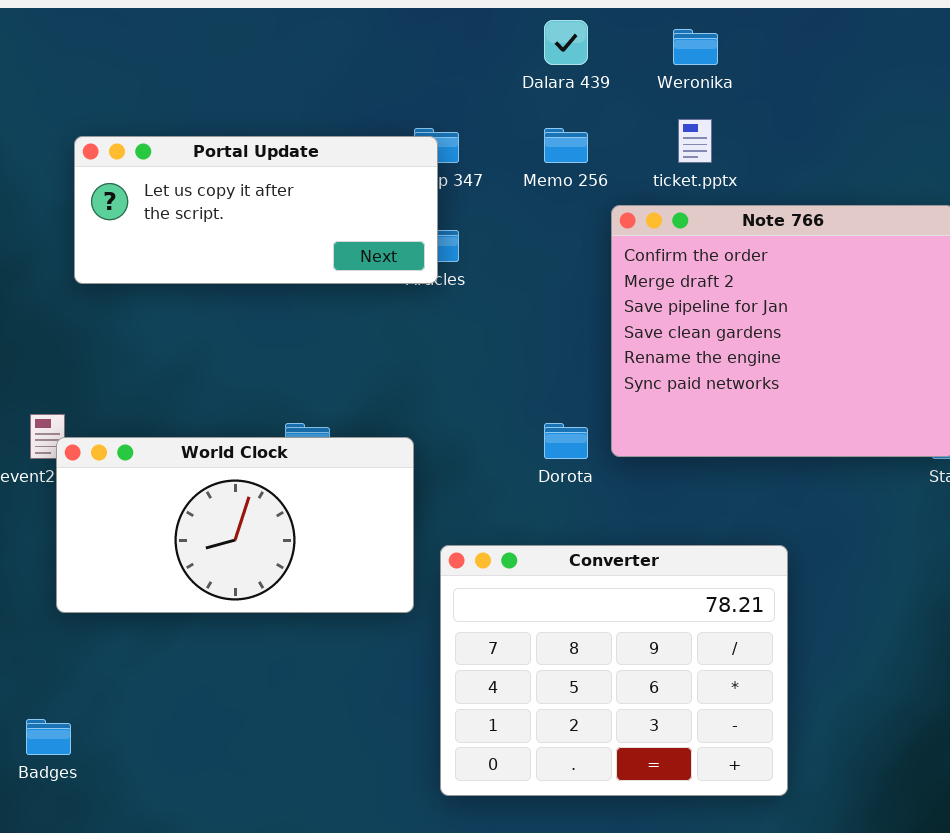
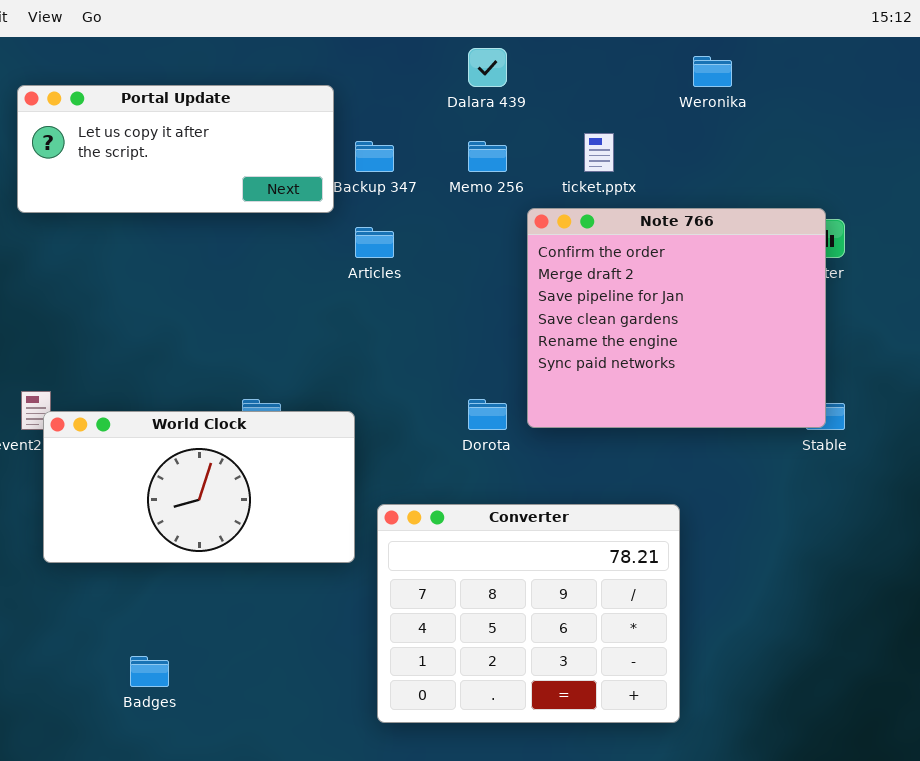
Weronika: [673,29,718,65] -> [693,56,732,87], moved
Portal Update: [74,136,438,284] -> [17,85,334,213], moved
Badges: [26,719,71,755] -> [130,656,169,687], moved

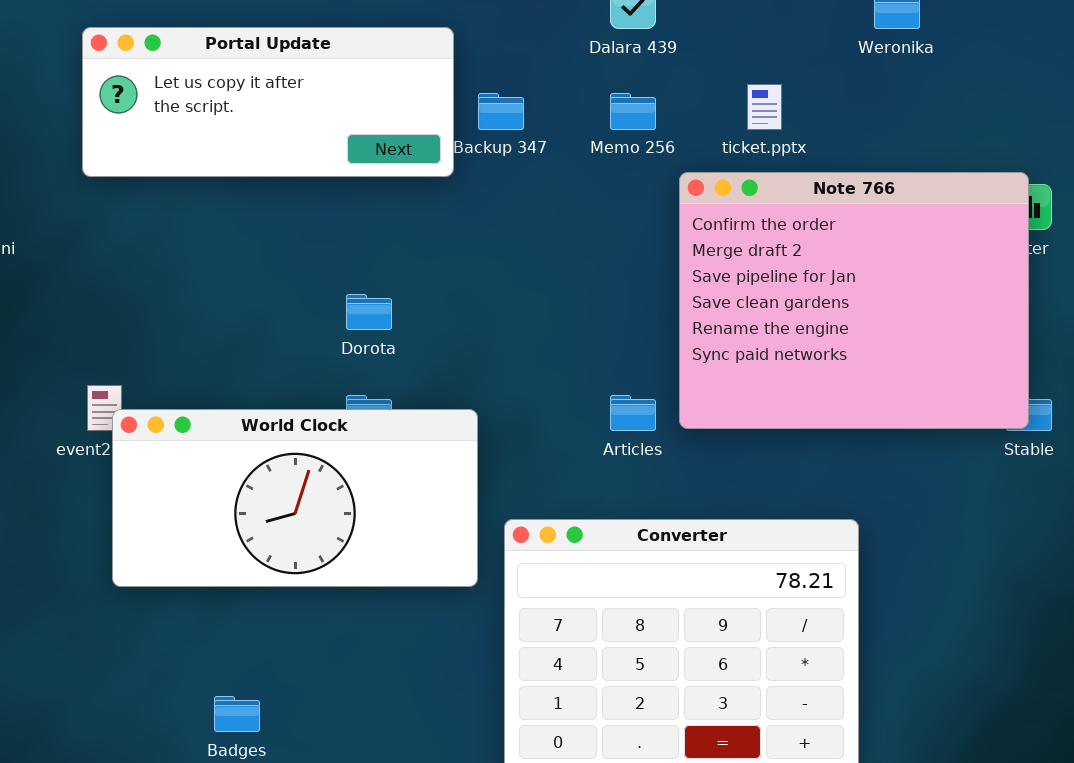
Articles: [355,227,394,258] -> [610,395,656,431], moved
Dorota: [468,399,507,430] -> [346,294,392,330], moved

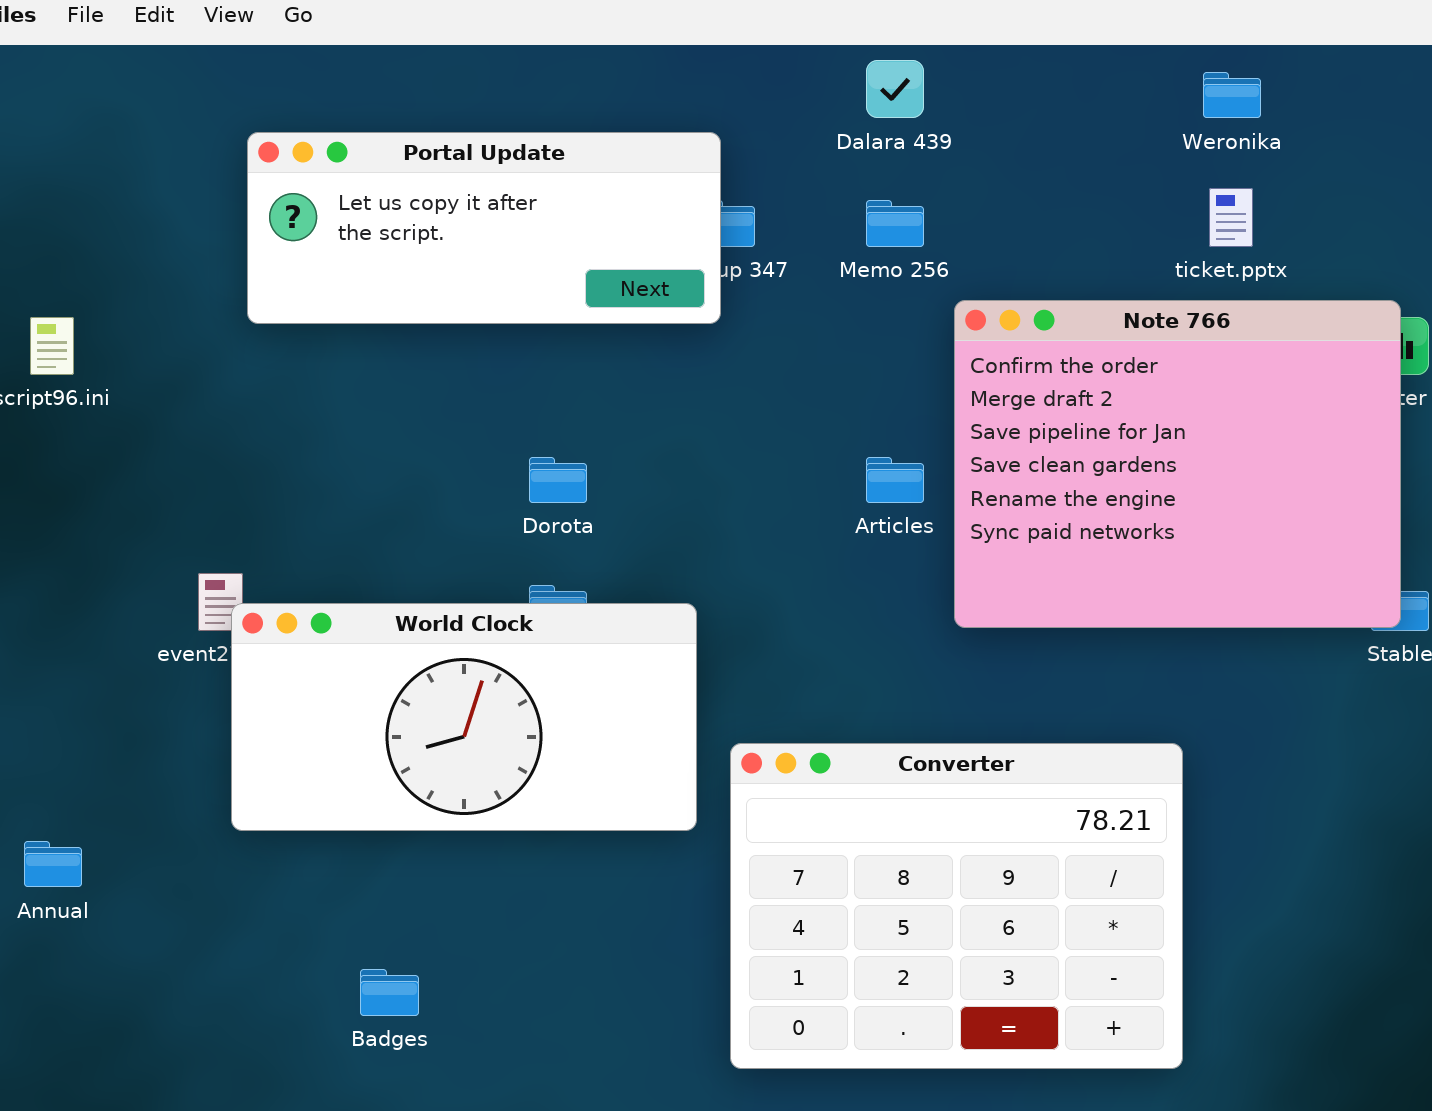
Portal Update: [82,27,454,177] -> [247,132,721,324], moved
ticket.pptx: [747,84,782,130] -> [1209,188,1253,247], moved
Articles: [610,395,656,431] -> [866,457,924,503], moved

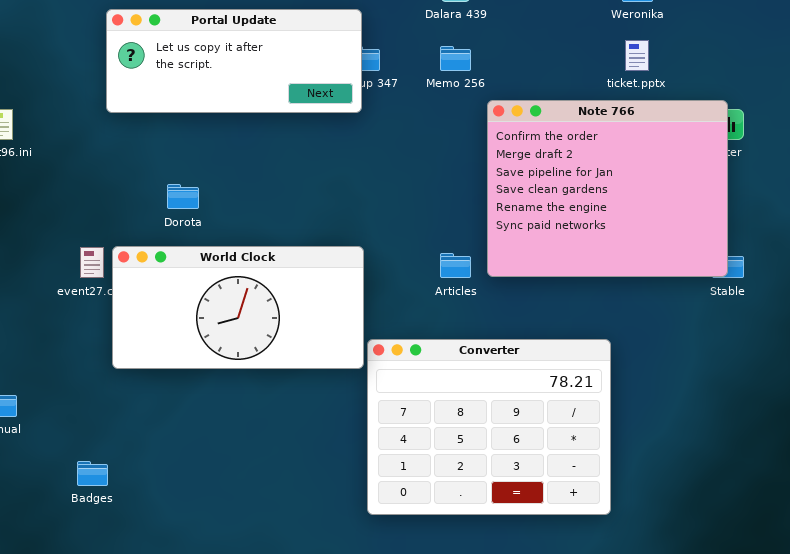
Dorota: [529,457,587,503] -> [167,184,199,209], moved
Articles: [866,457,924,503] -> [440,253,471,278], moved
World Clock: [231,603,697,831] -> [112,246,364,369], moved
Badges: [360,969,419,1016] -> [77,461,108,486], moved

